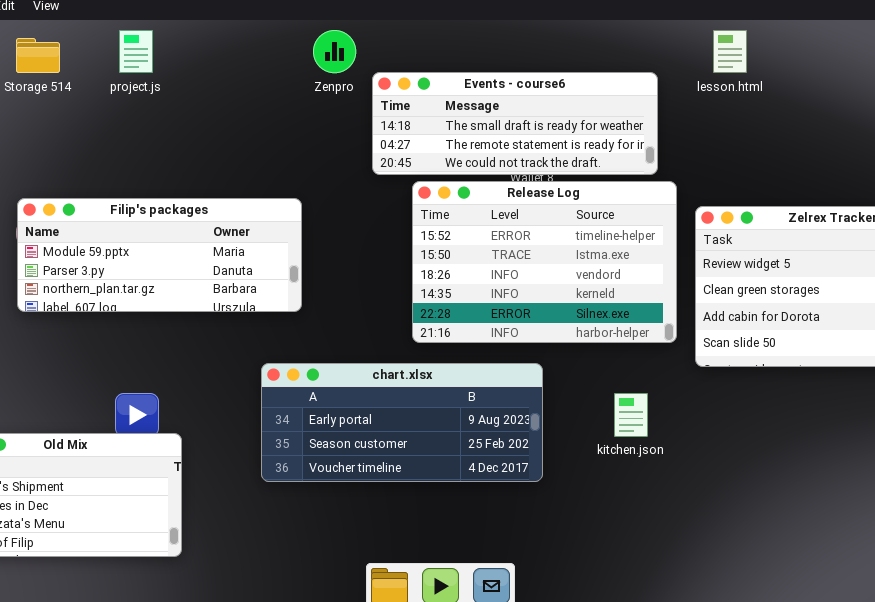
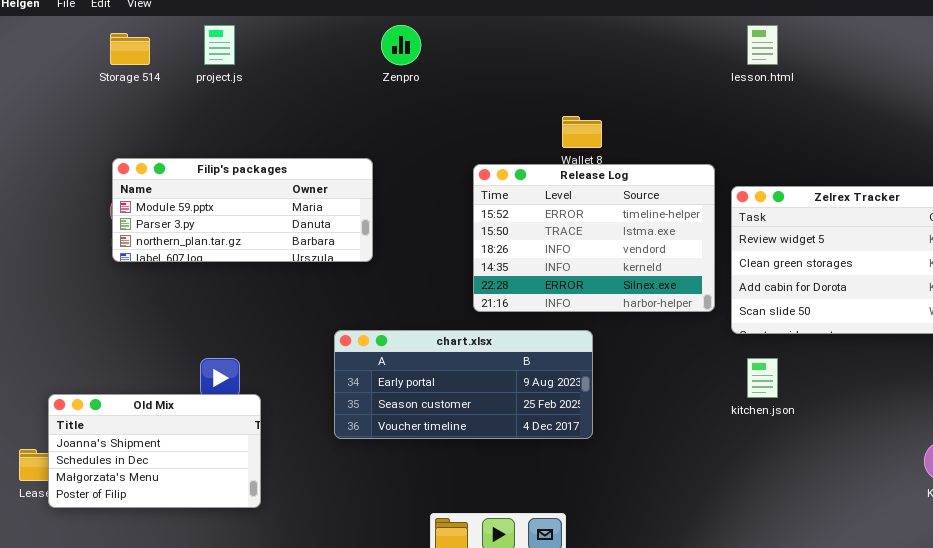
Events - course6: [372,72,658,175] -> none, closed
Filip's packages: [17,198,302,312] -> [112,158,373,262], moved
kitchen.json: [614,393,648,437] -> [747,358,778,398], moved

